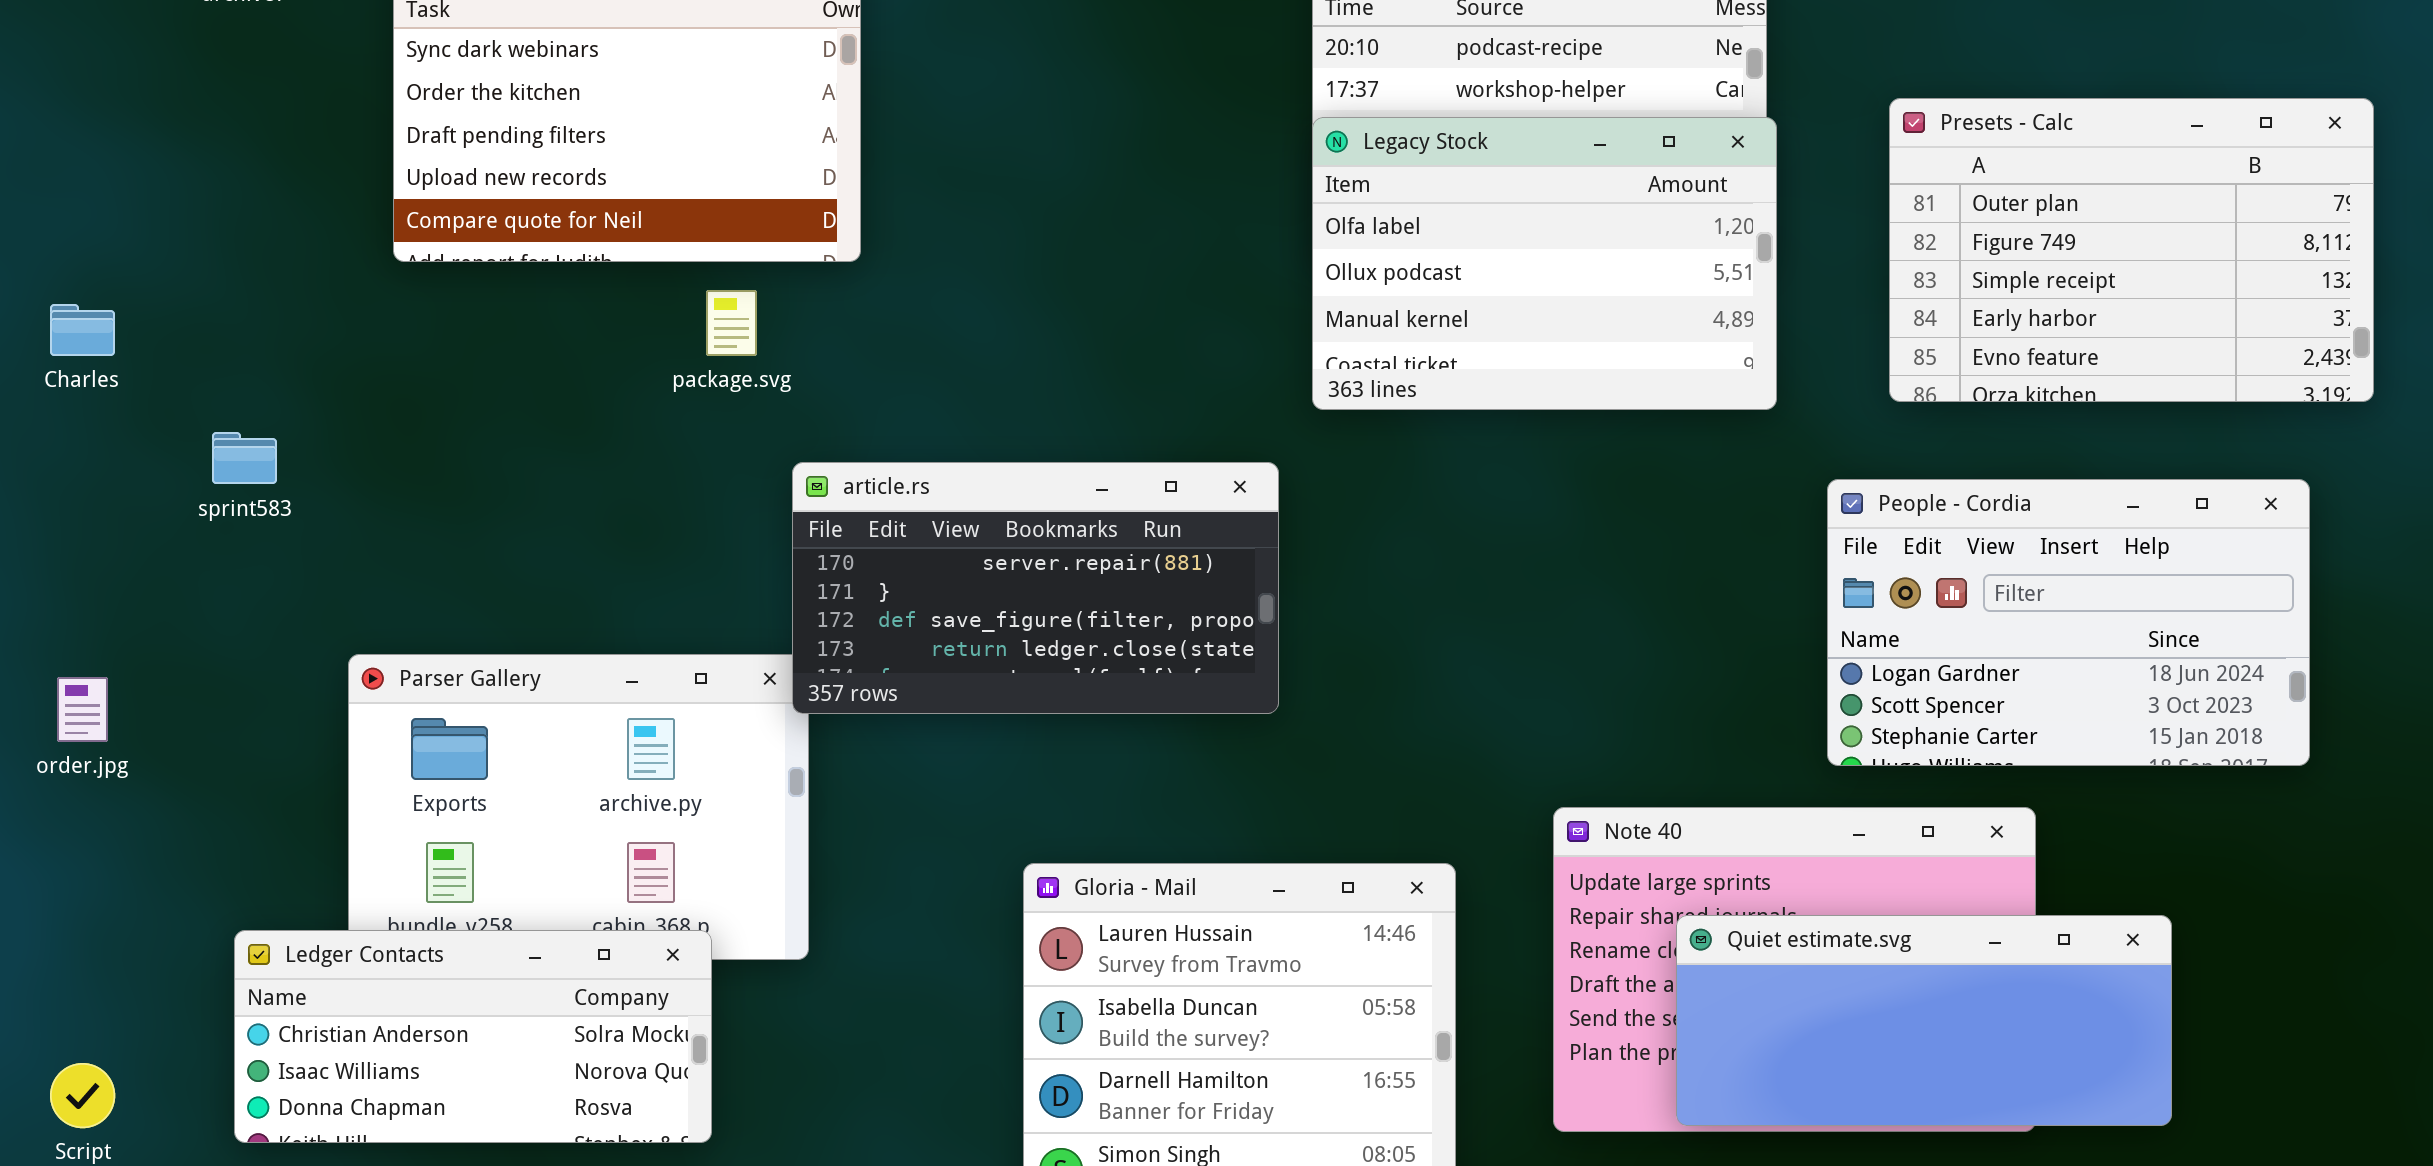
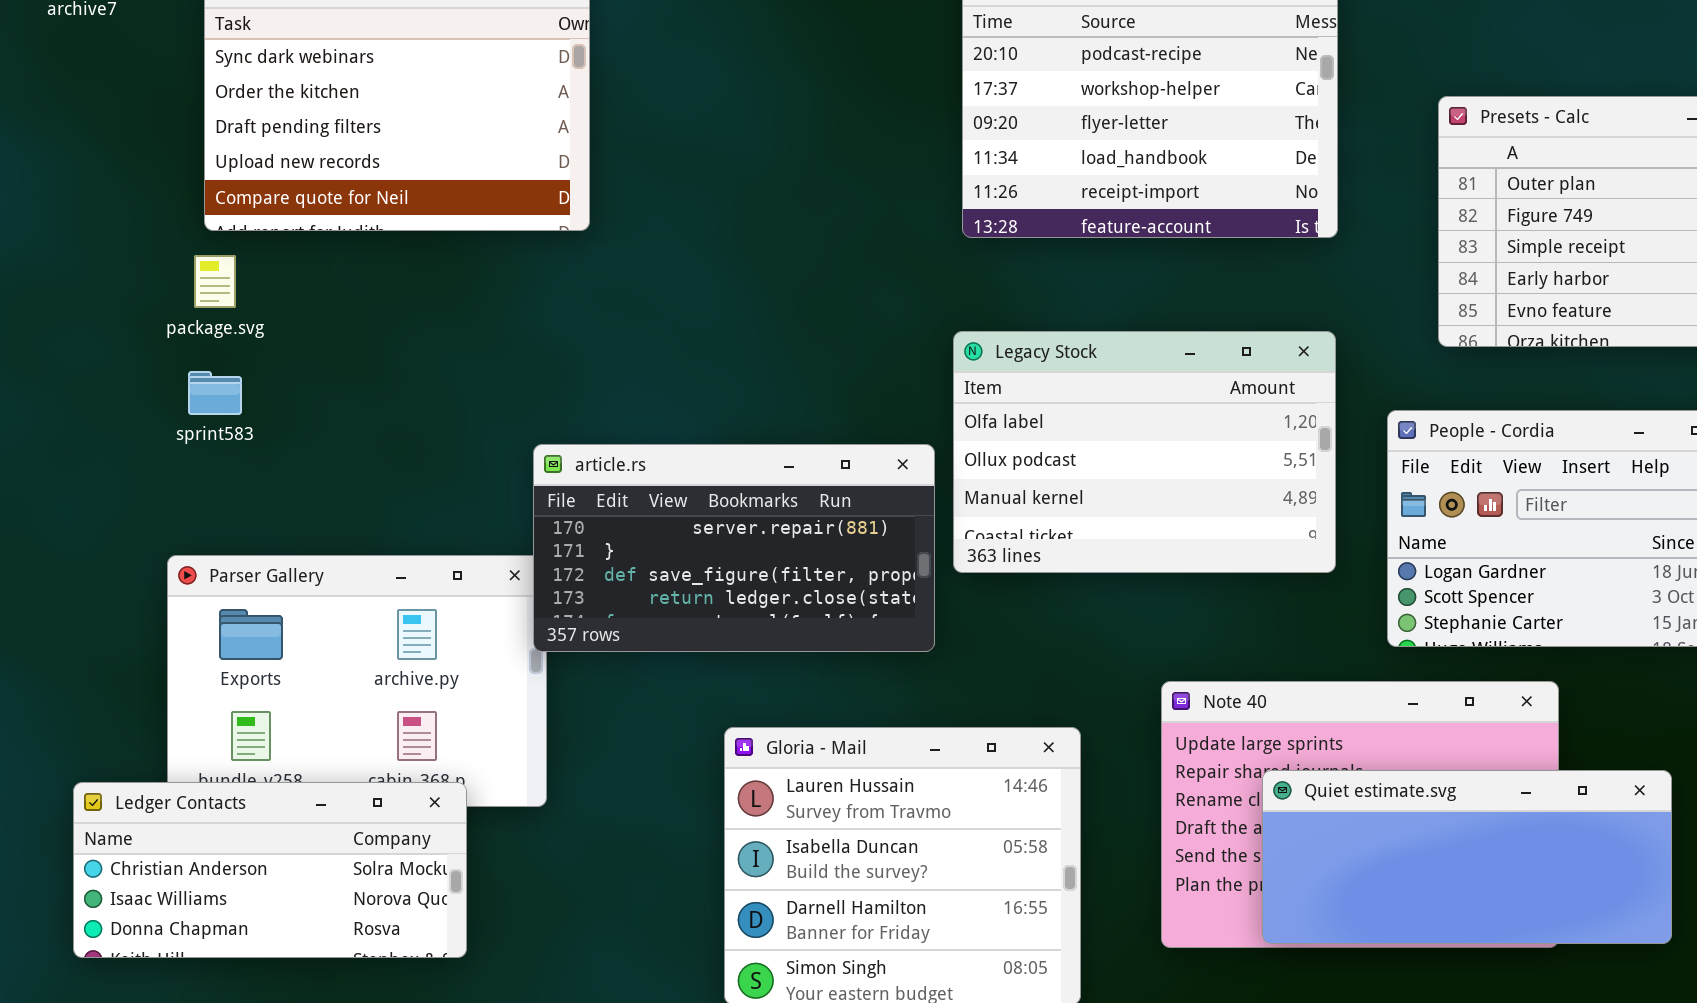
Legacy Stock: [1312,117,1777,410] -> [953,331,1336,573], moved
package.svg: [706,290,757,356] -> [194,255,236,308], moved
sprint583: [212,432,277,484] -> [188,371,242,415], moved
article.rs: [792,462,1279,714] -> [533,444,935,652], moved

